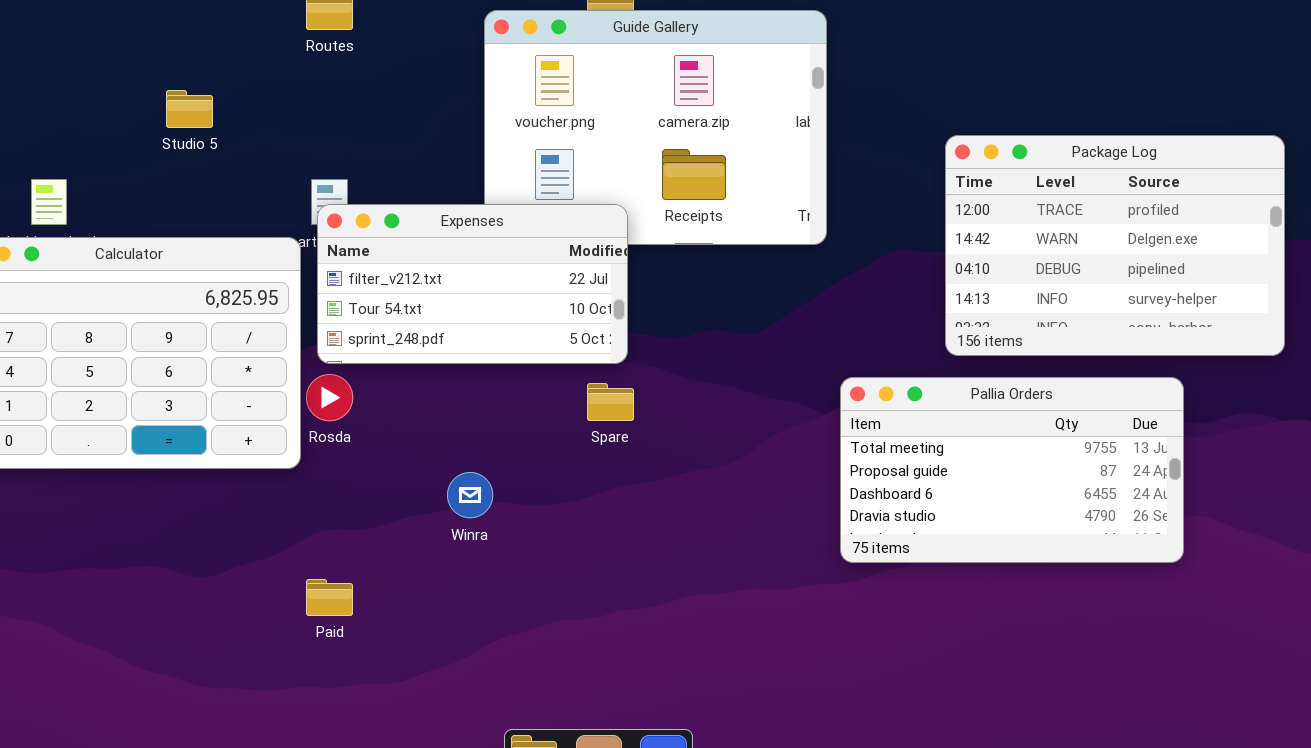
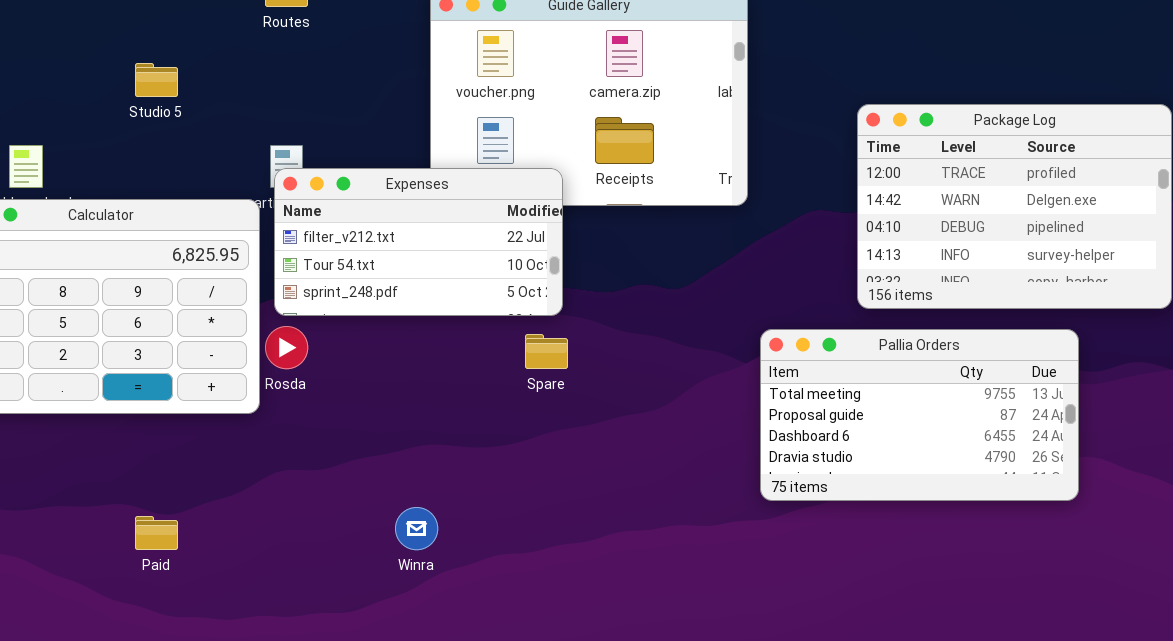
Winra: [447,472,493,518] -> [395,507,438,550], moved
Paid: [306,579,353,616] -> [135,516,178,550], moved

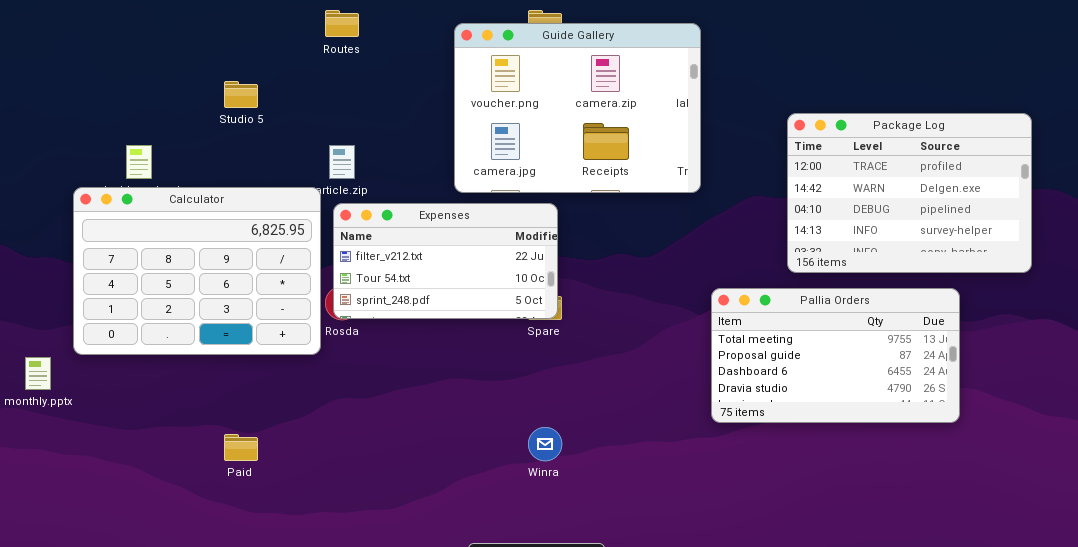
Expenses: [274,168,563,316] -> [333,203,558,319], moved
Winra: [395,507,438,550] -> [528,427,562,461], moved

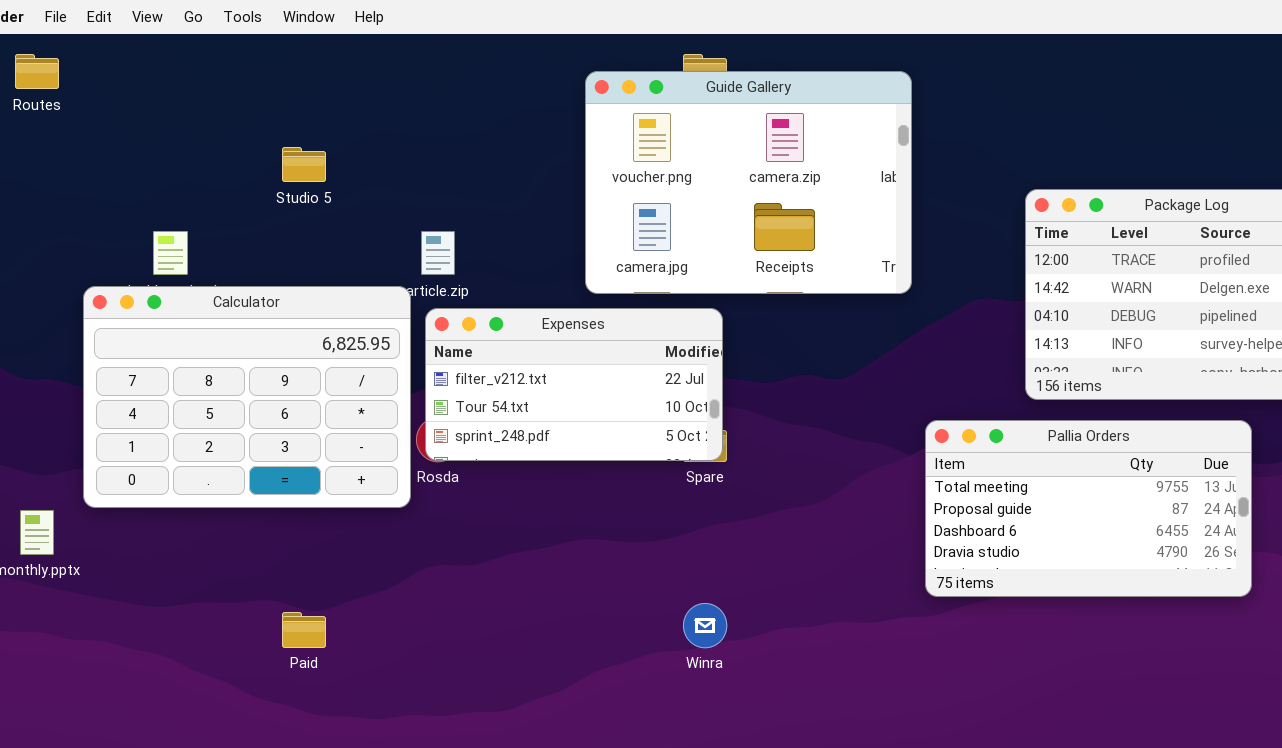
Routes: [325,10,359,37] -> [15,54,59,89], moved

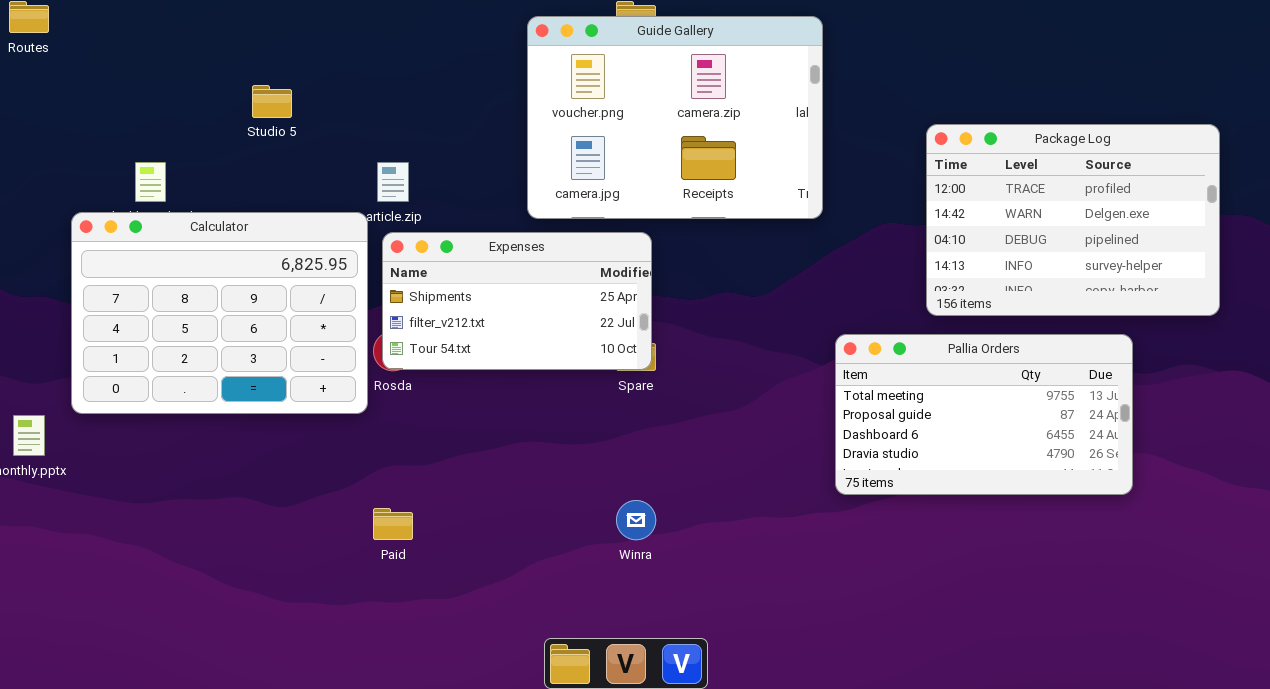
Expenses: [425,308,723,461] -> [382,232,652,370], scrolled up 1 row
Paid: [282,612,326,648] -> [373,508,413,540], moved

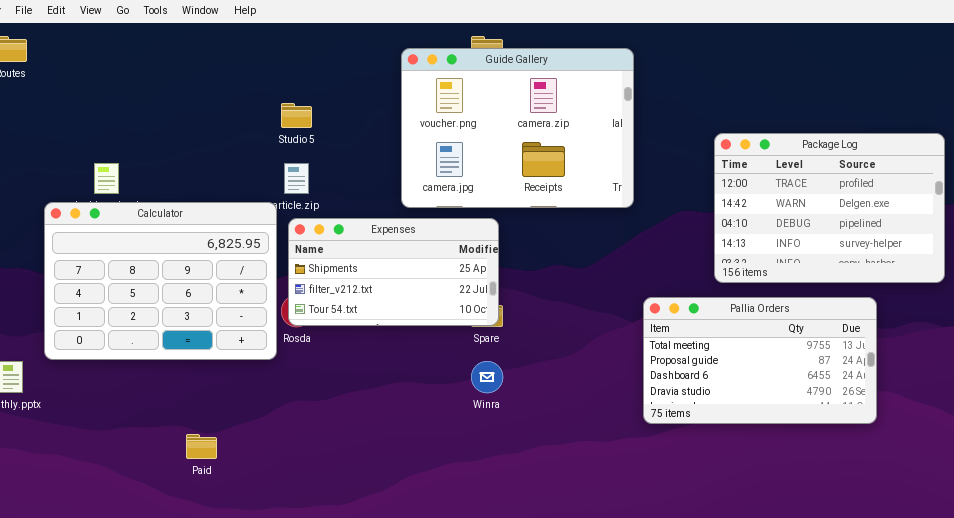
Studio 5: [252,85,292,118] -> [281,103,312,128], moved
Winra: [616,500,656,540] -> [471,361,503,393], moved
Paid: [373,508,413,540] -> [186,434,217,459], moved

